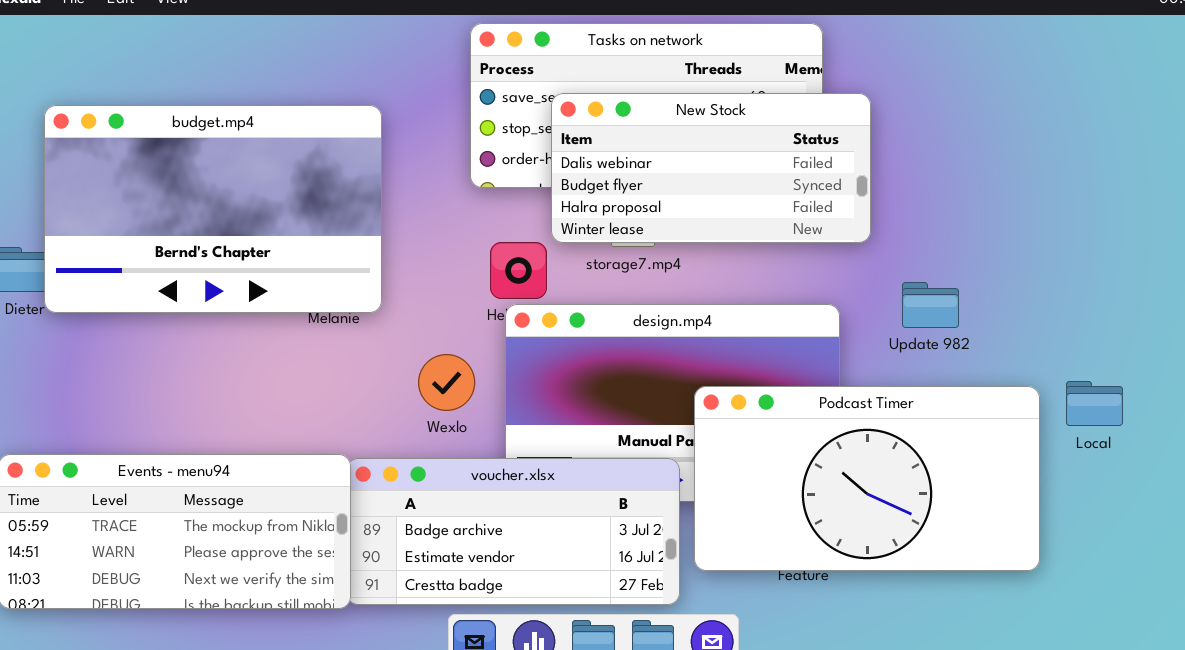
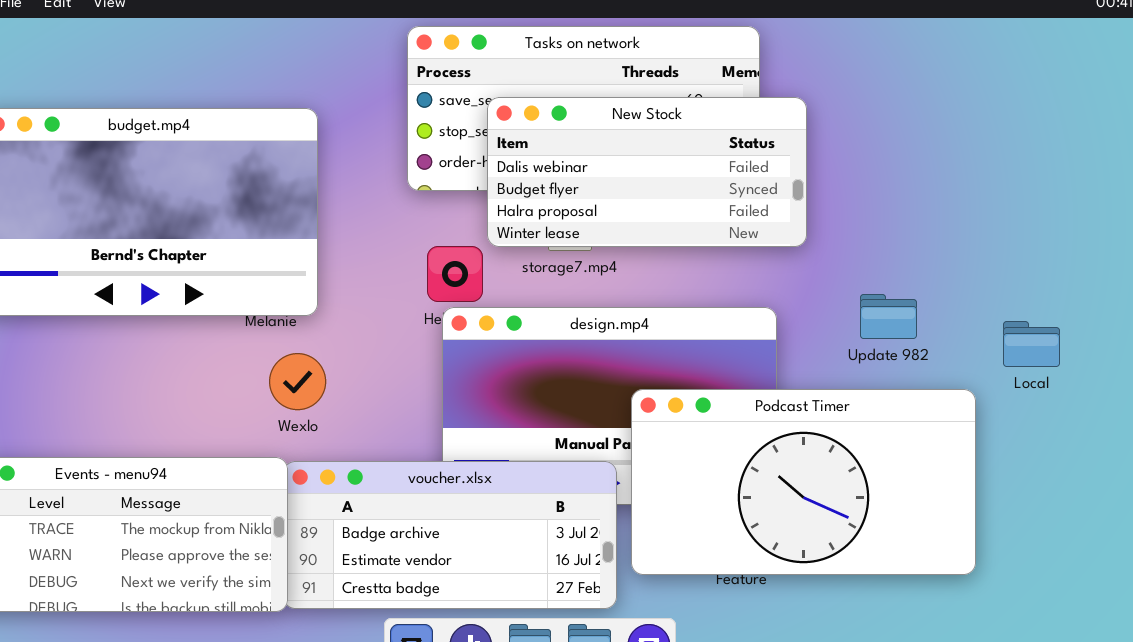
Update 982: [902,282,959,328] -> [860,294,917,339], moved
Wexlo: [418,354,475,411] -> [269,353,326,410], moved
Local: [1066,381,1123,426] -> [1003,321,1060,367], moved

